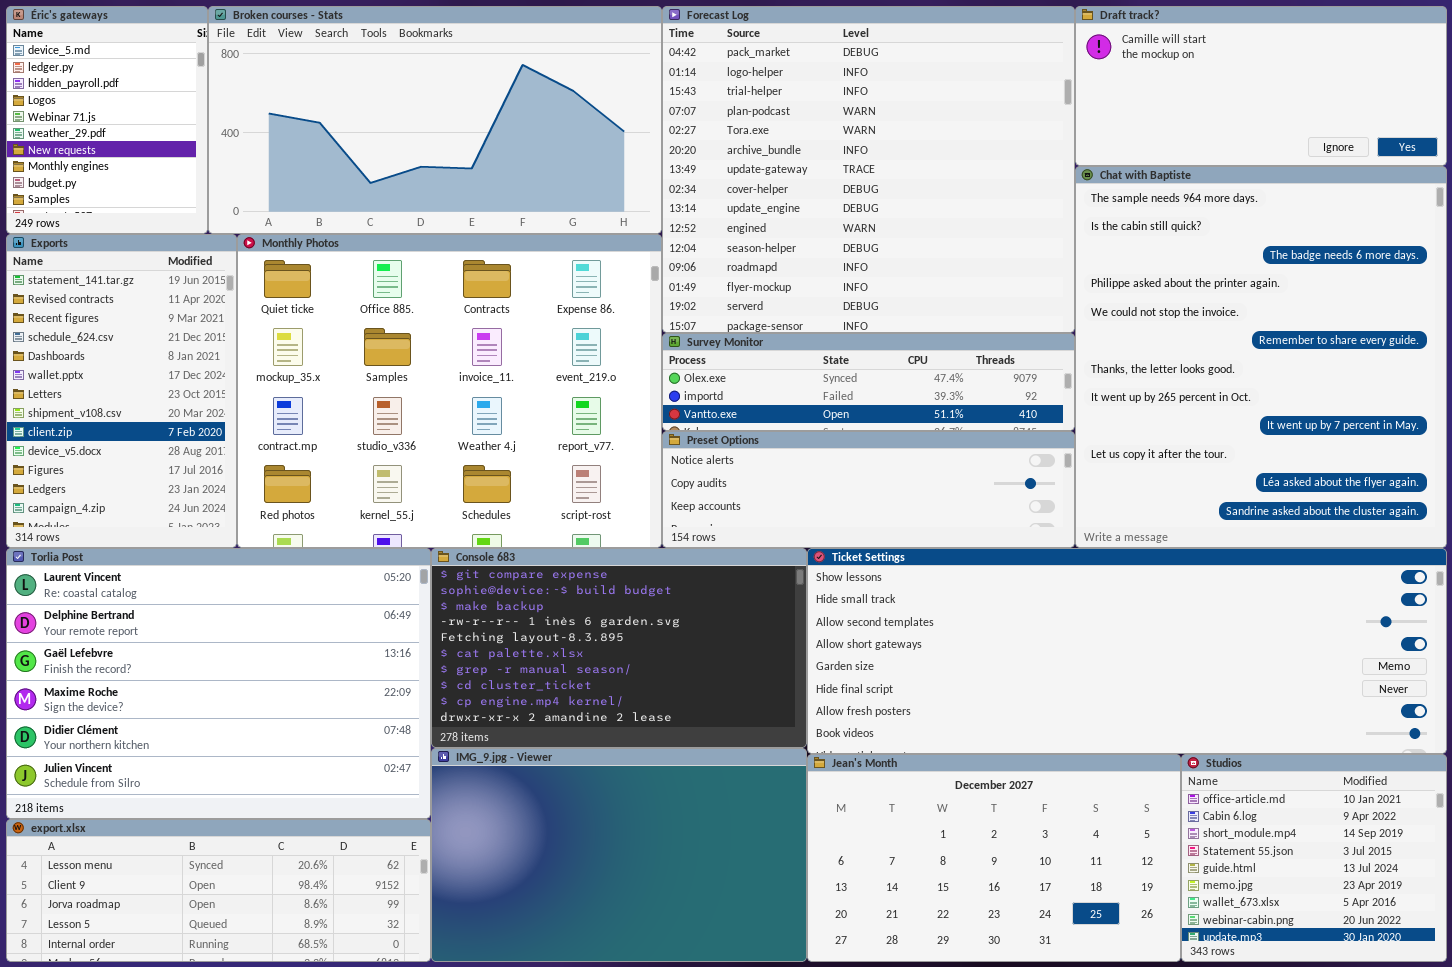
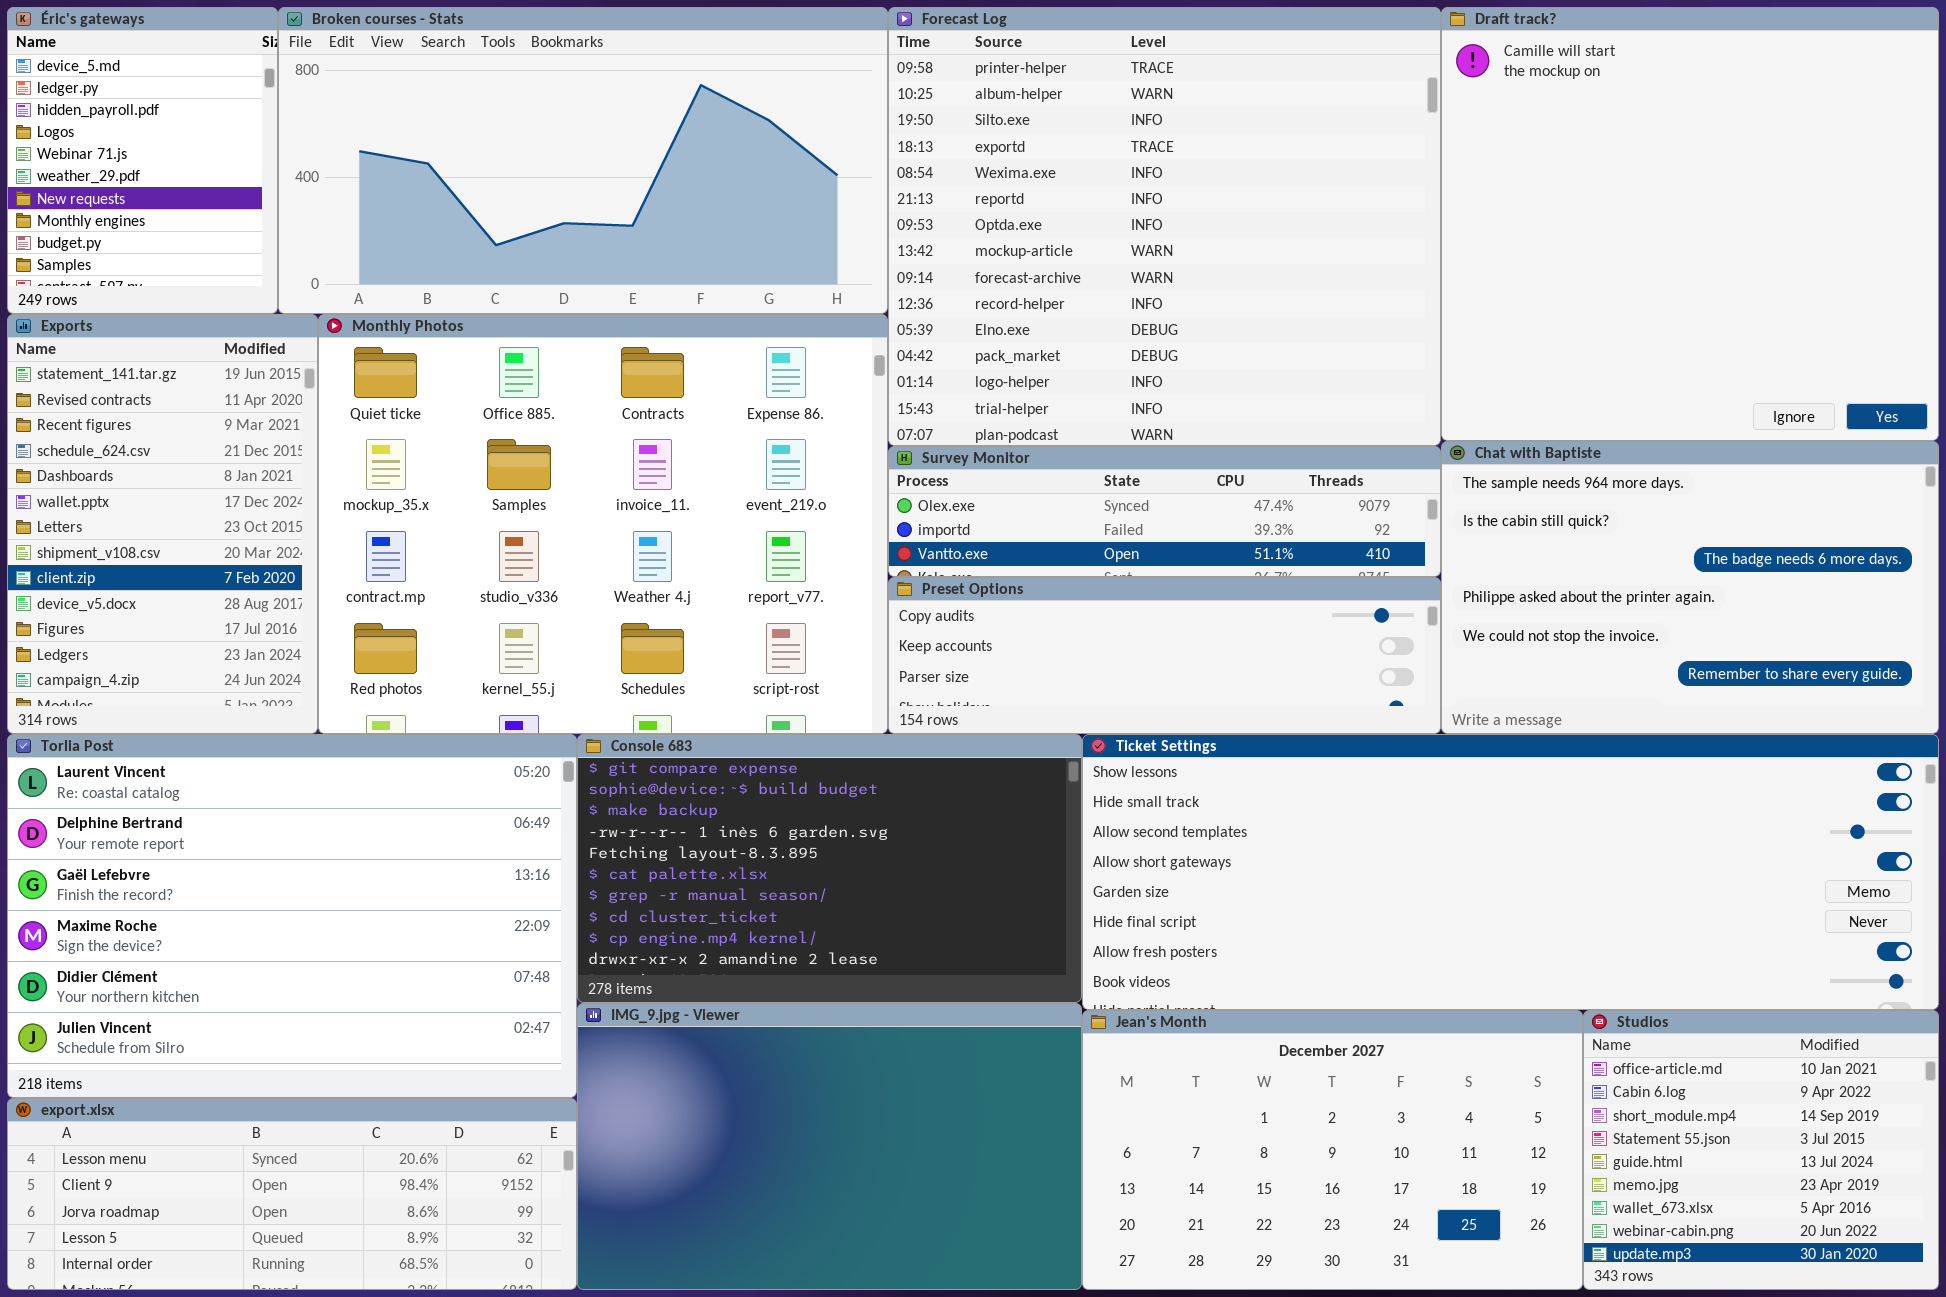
Forecast Log: [662,6,1075,333] -> [888,7,1441,446], scrolled up 11 rows
Draft track?: [1075,6,1447,166] -> [1441,7,1939,441], resized
Chat with Baptiste: [1075,166,1447,548] -> [1441,441,1939,734], resized
Preset Options: [662,431,1075,548] -> [888,577,1441,734], scrolled down 1 row

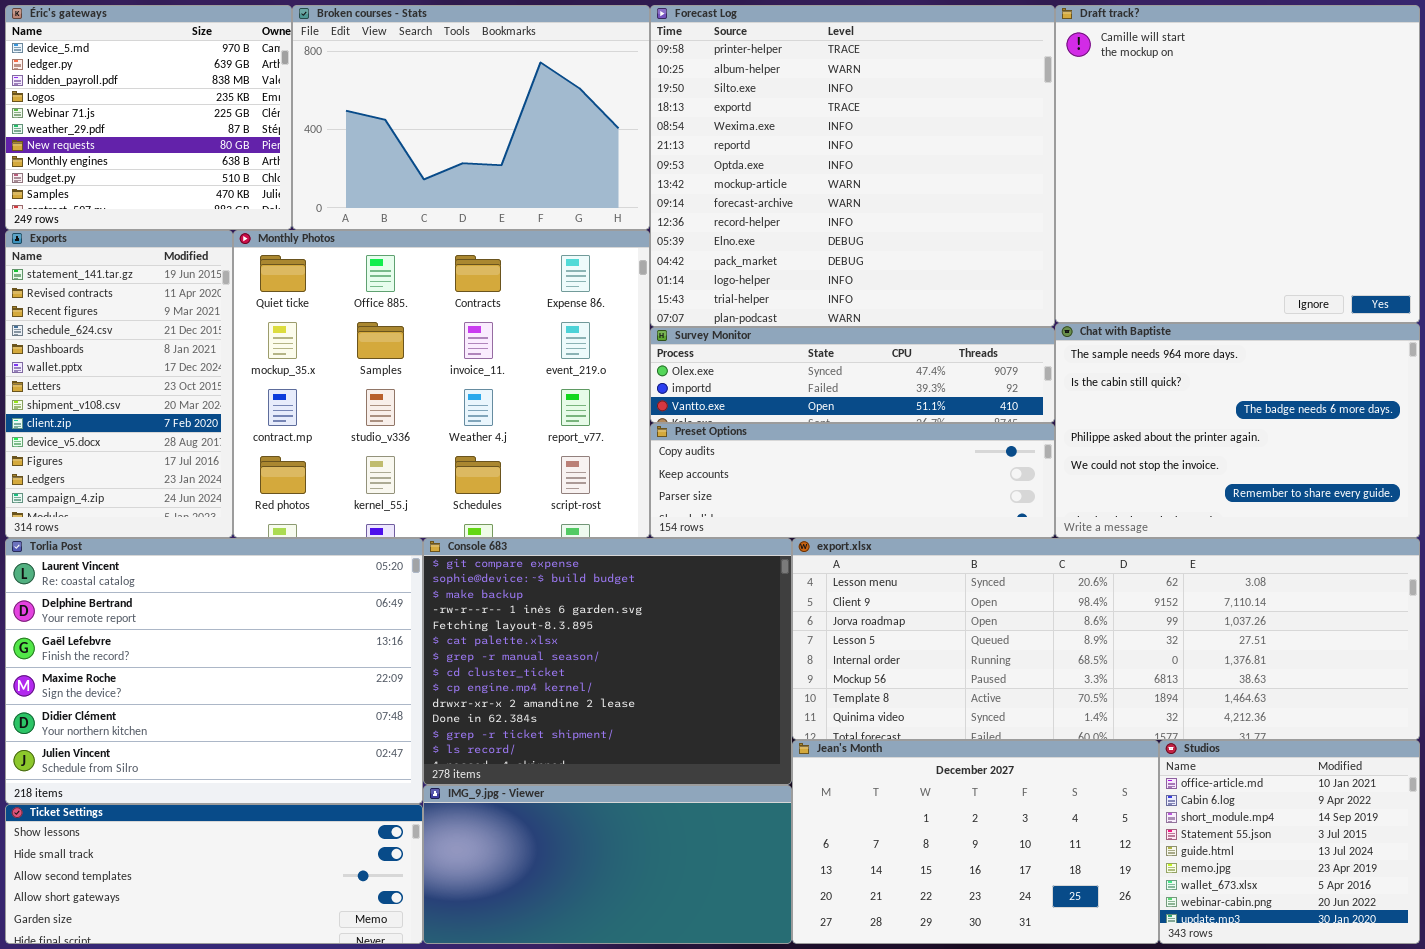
Éric's gateways: [7,7,278,314] -> [5,5,292,230], resized
Broken courses - Stats: [278,7,888,314] -> [292,5,650,230], resized
Console 683: [577,734,1082,1003] -> [423,538,792,785], resized
Ticket Settings: [1082,734,1939,1010] -> [5,804,423,944], moved, resized
IMG_9.jpg - Viewer: [577,1003,1082,1290] -> [423,785,792,944], resized
export.xlsx: [7,1098,577,1290] -> [792,538,1420,740], moved, resized

